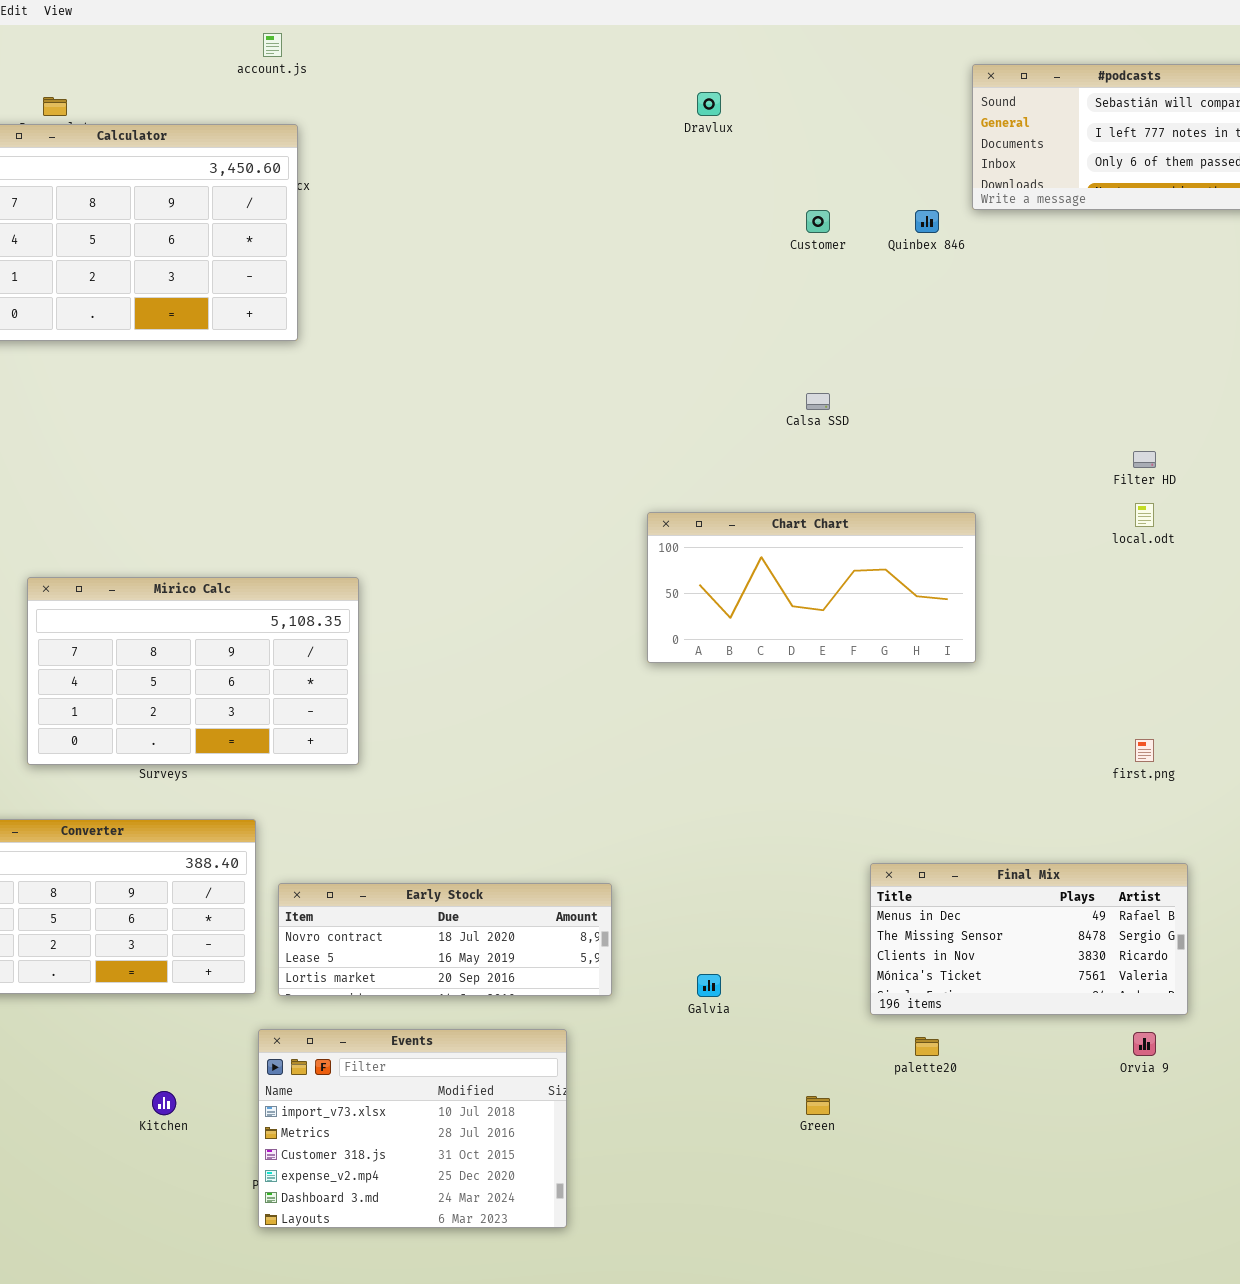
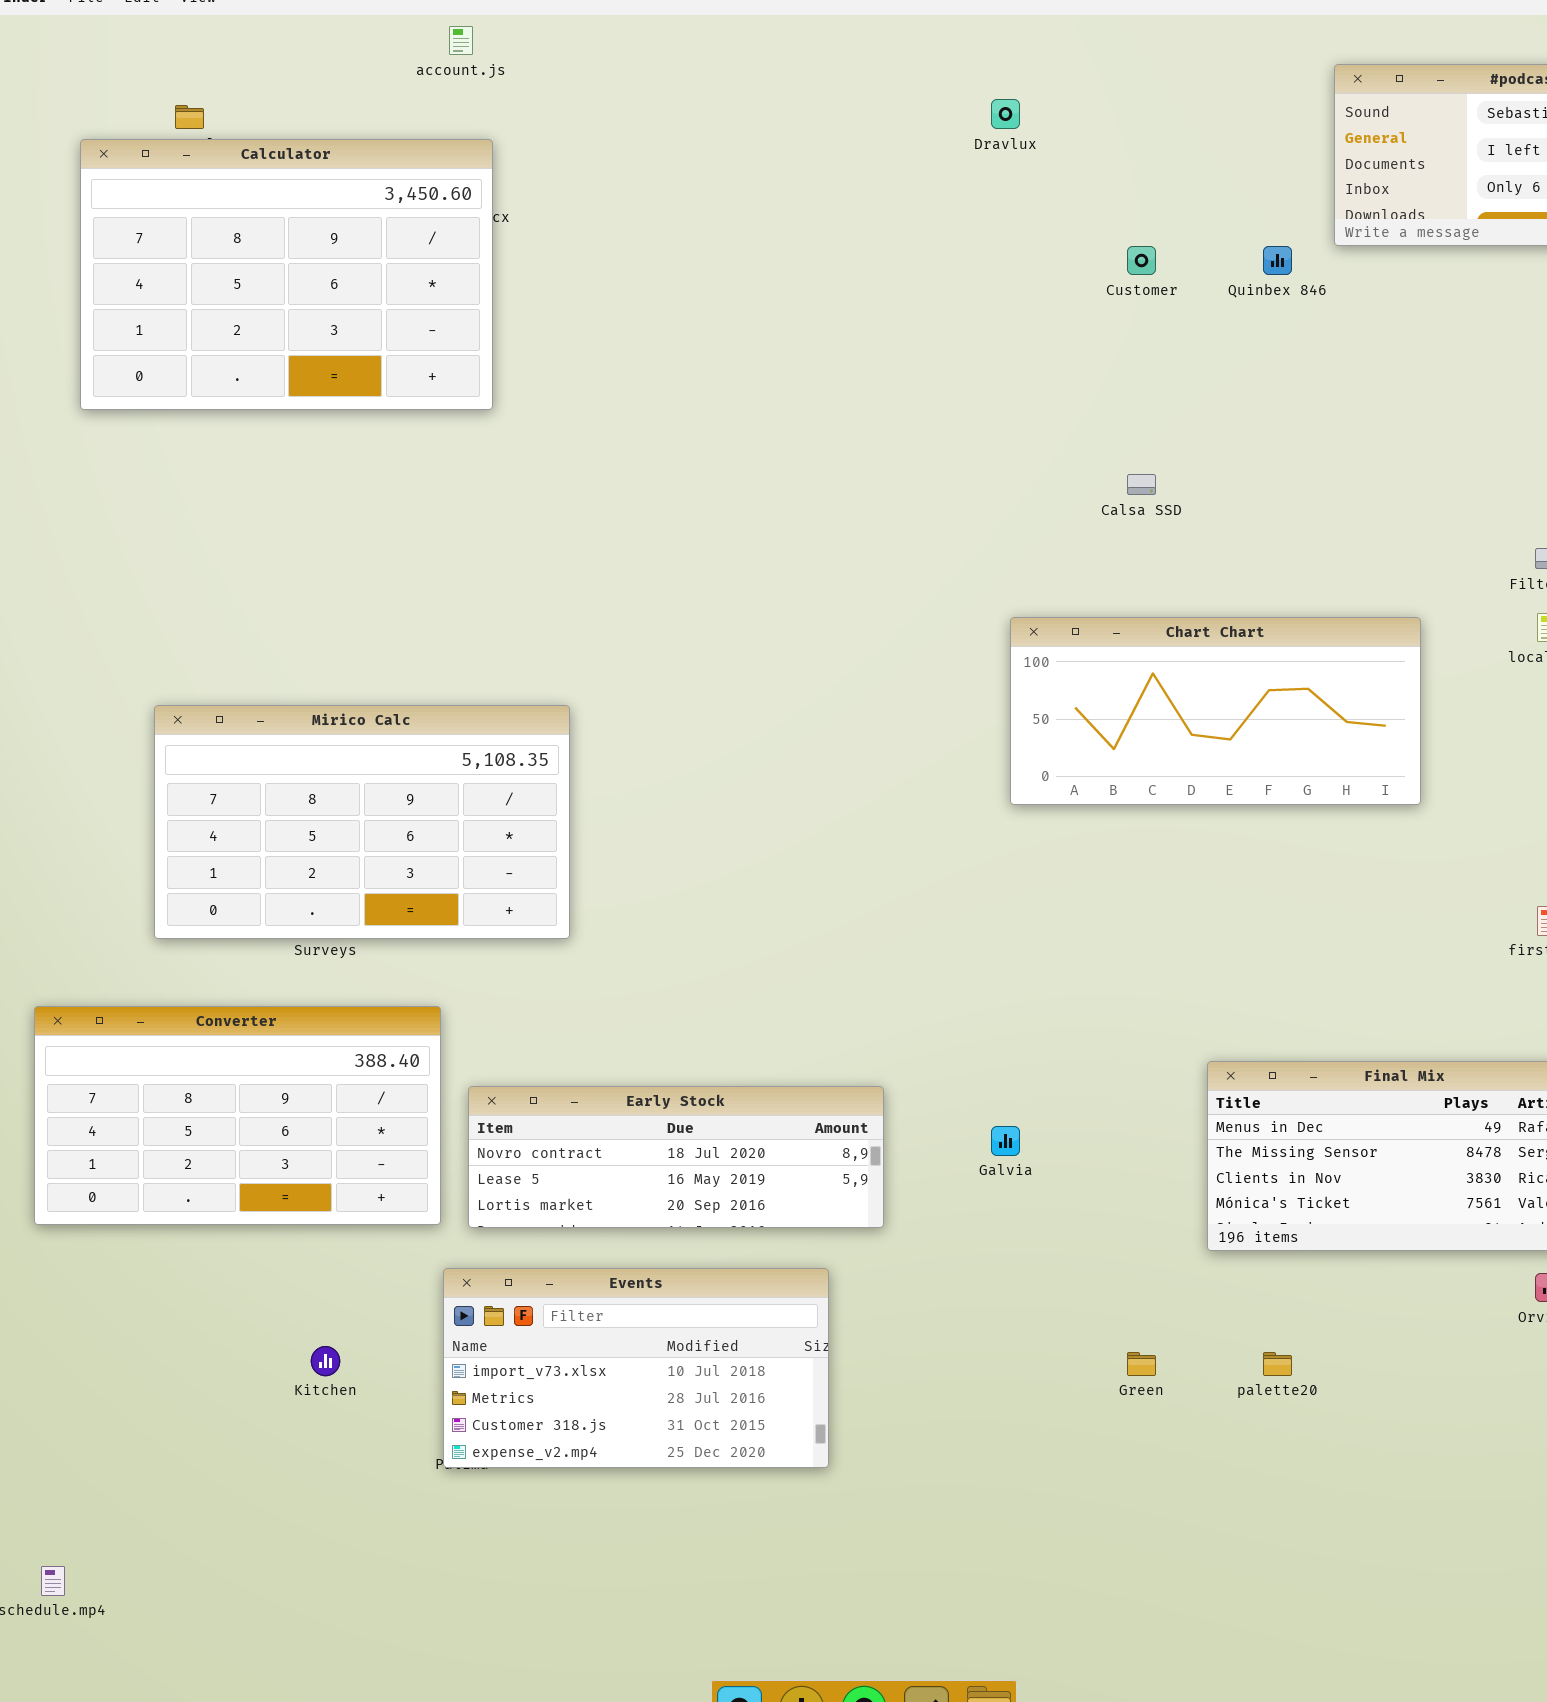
Chart Chart: [647,512,976,663] -> [1010,617,1421,805], moved
Galvia: [697,974,721,997] -> [991,1126,1020,1156], moved
Events: [258,1029,567,1228] -> [443,1268,829,1468], resized
palette20: [915,1037,939,1056] -> [1263,1352,1292,1376], moved

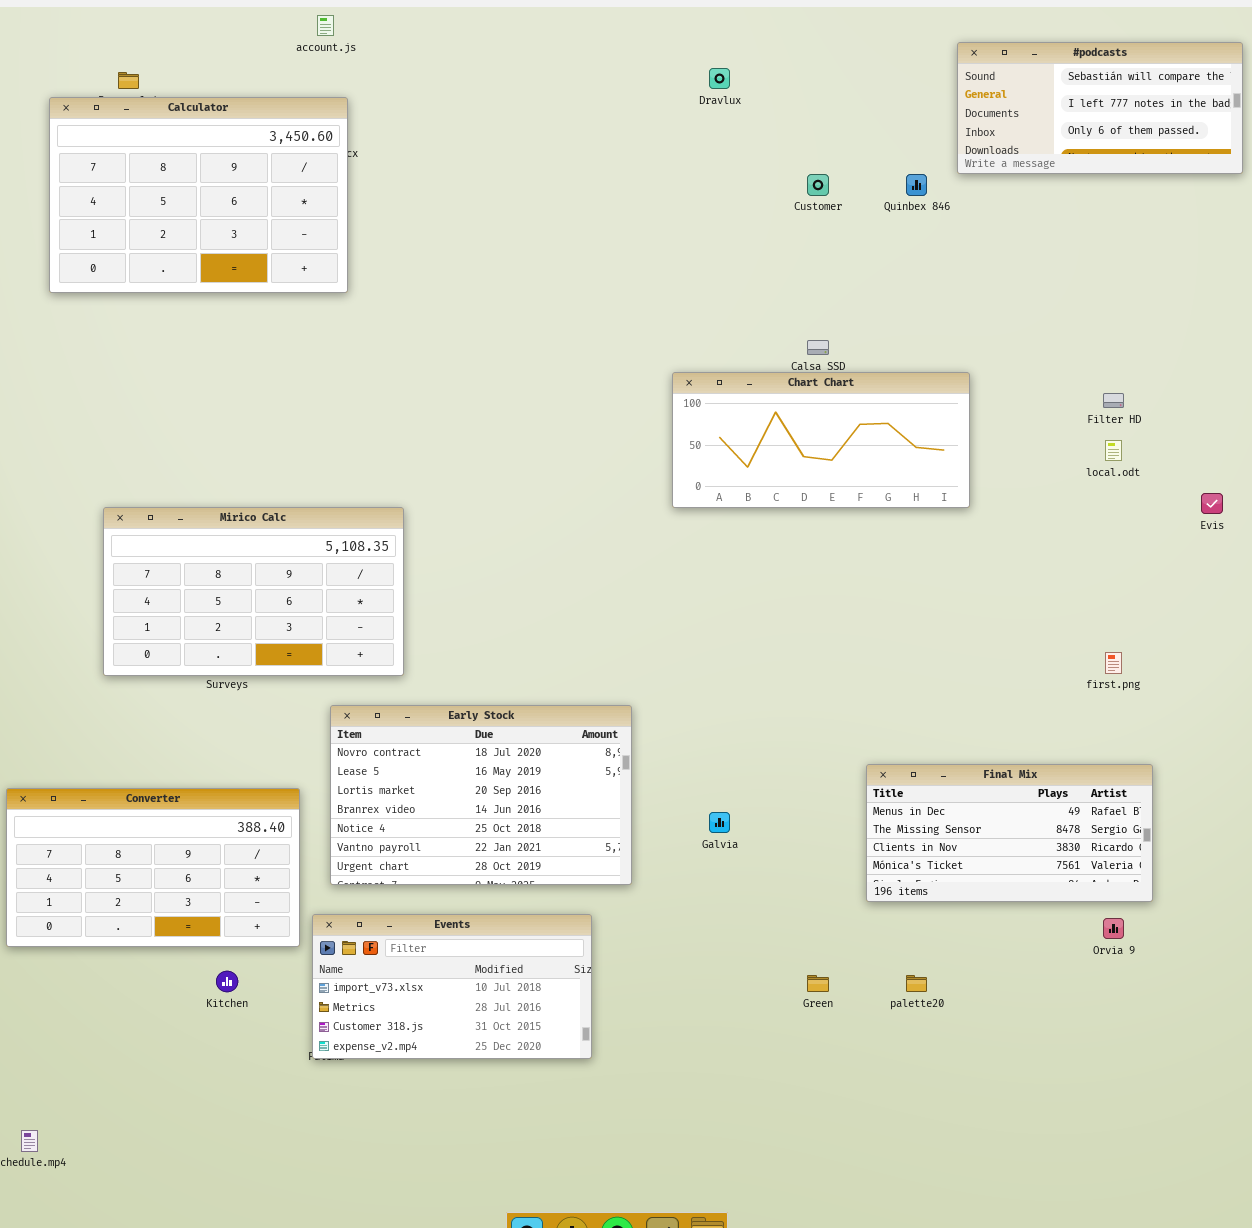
Chart Chart: [1010,617,1421,805] -> [672,372,970,508], moved
Converter: [34,1006,441,1225] -> [6,788,300,947], moved
Early Stock: [468,1086,884,1228] -> [330,705,632,885], resized

